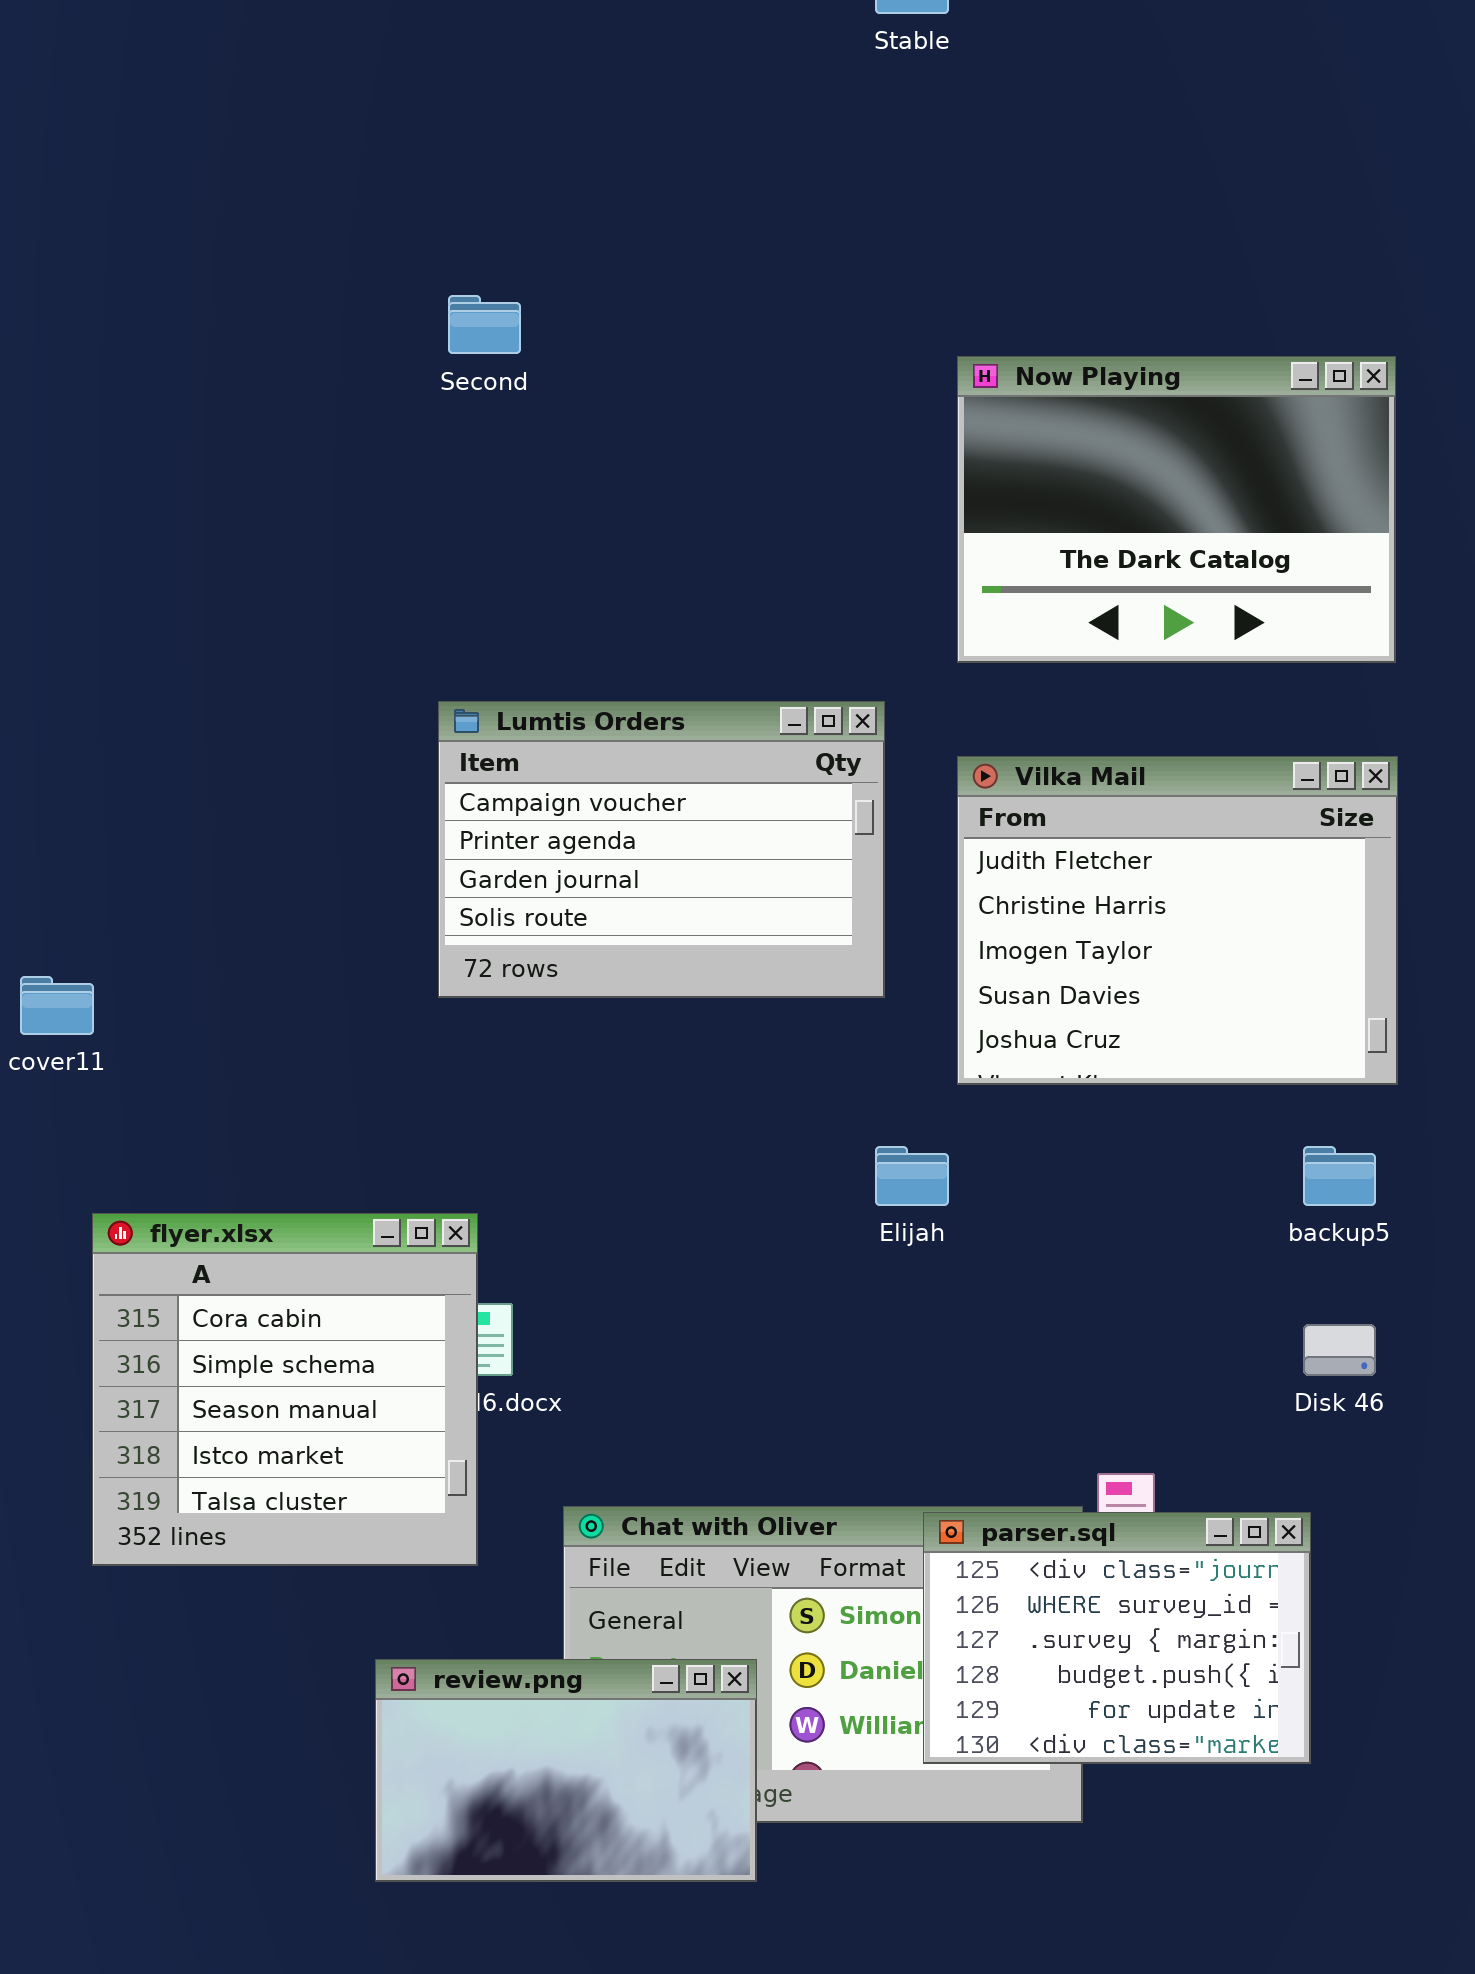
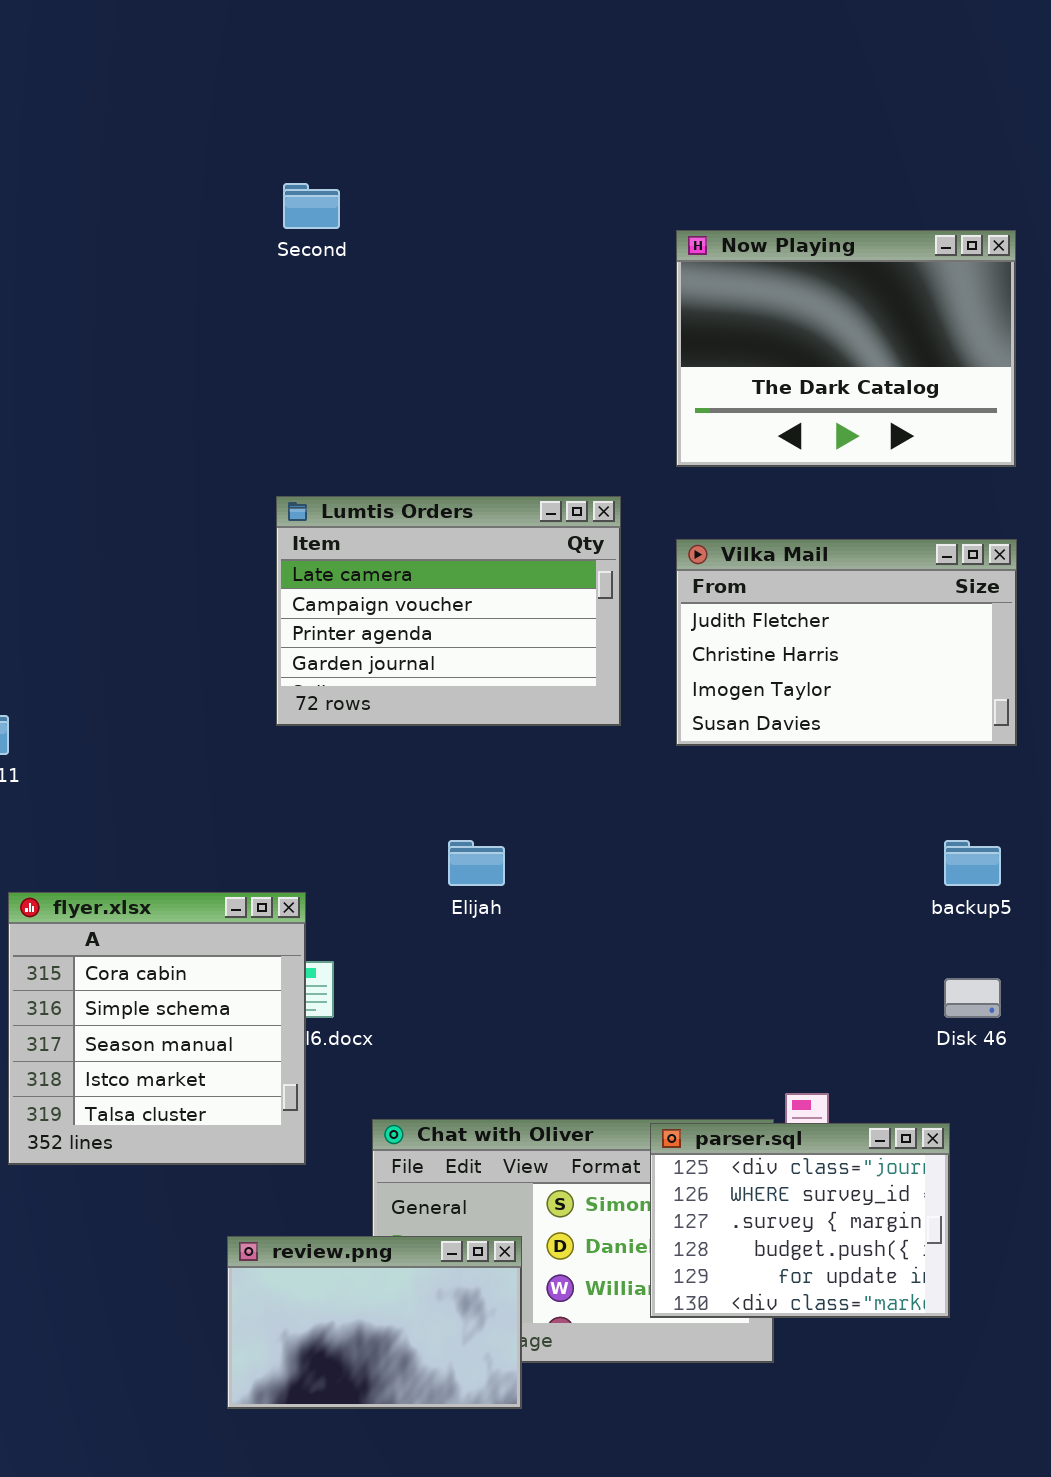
Lumtis Orders: [438,701,885,998] -> [276,496,621,726], scrolled up 1 row
Vilka Mail: [957,756,1398,1085] -> [676,539,1017,746], resized
Elijah: [875,1146,949,1206] -> [448,840,505,886], moved

